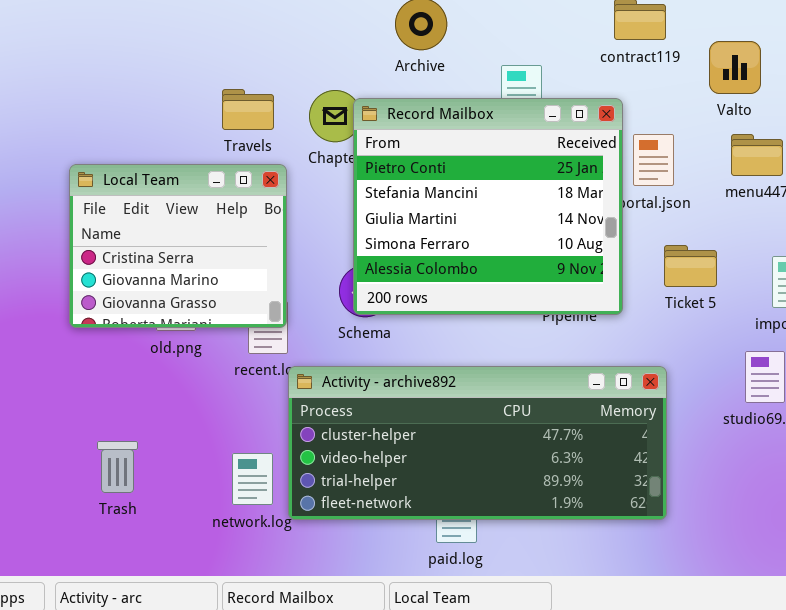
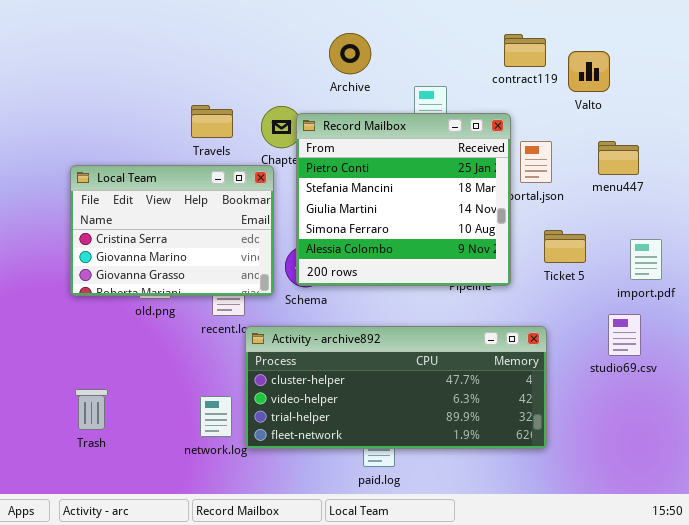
Valto: [709,41,761,94] -> [568,51,610,92], moved
Local Team: [69,164,287,328] -> [70,165,274,296], resized
Trash: [97,441,138,493] -> [75,389,108,430], moved

